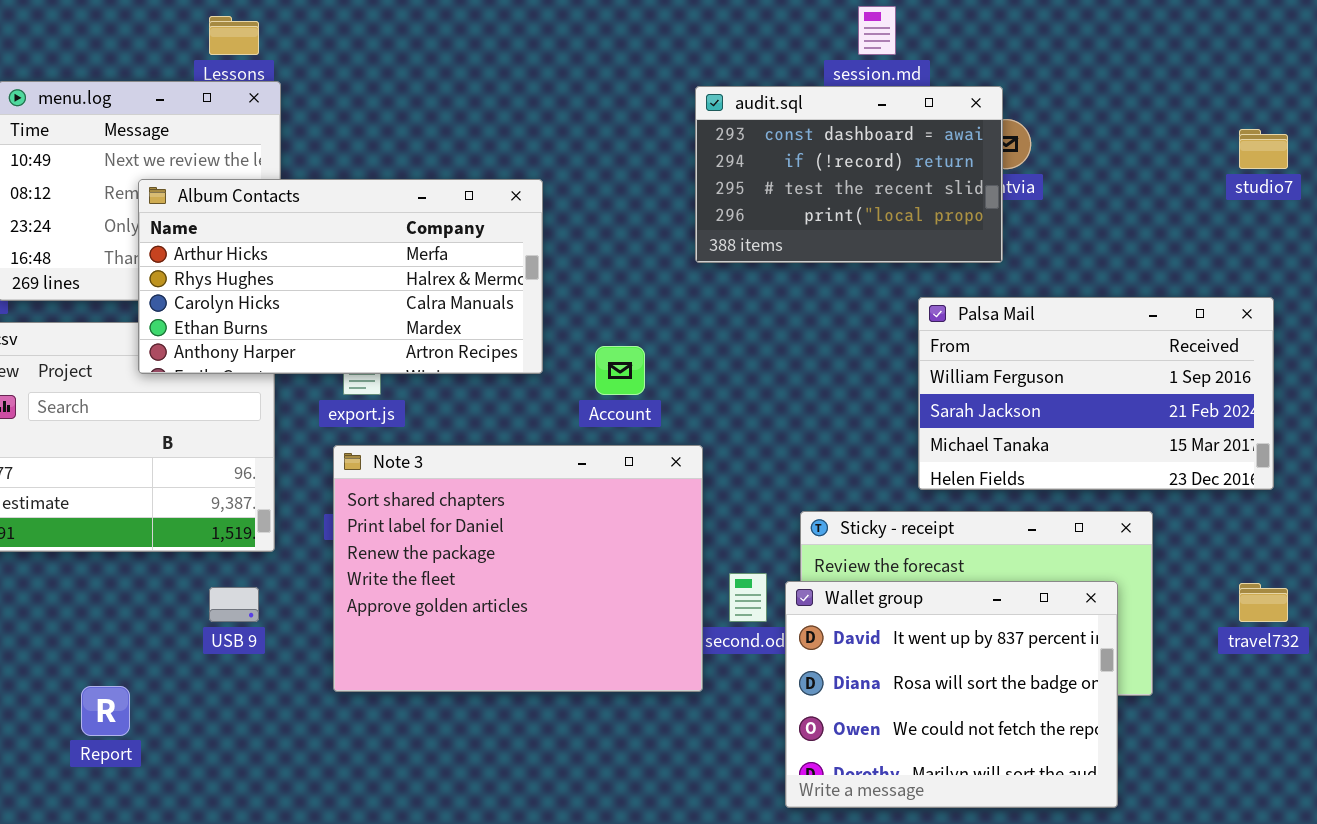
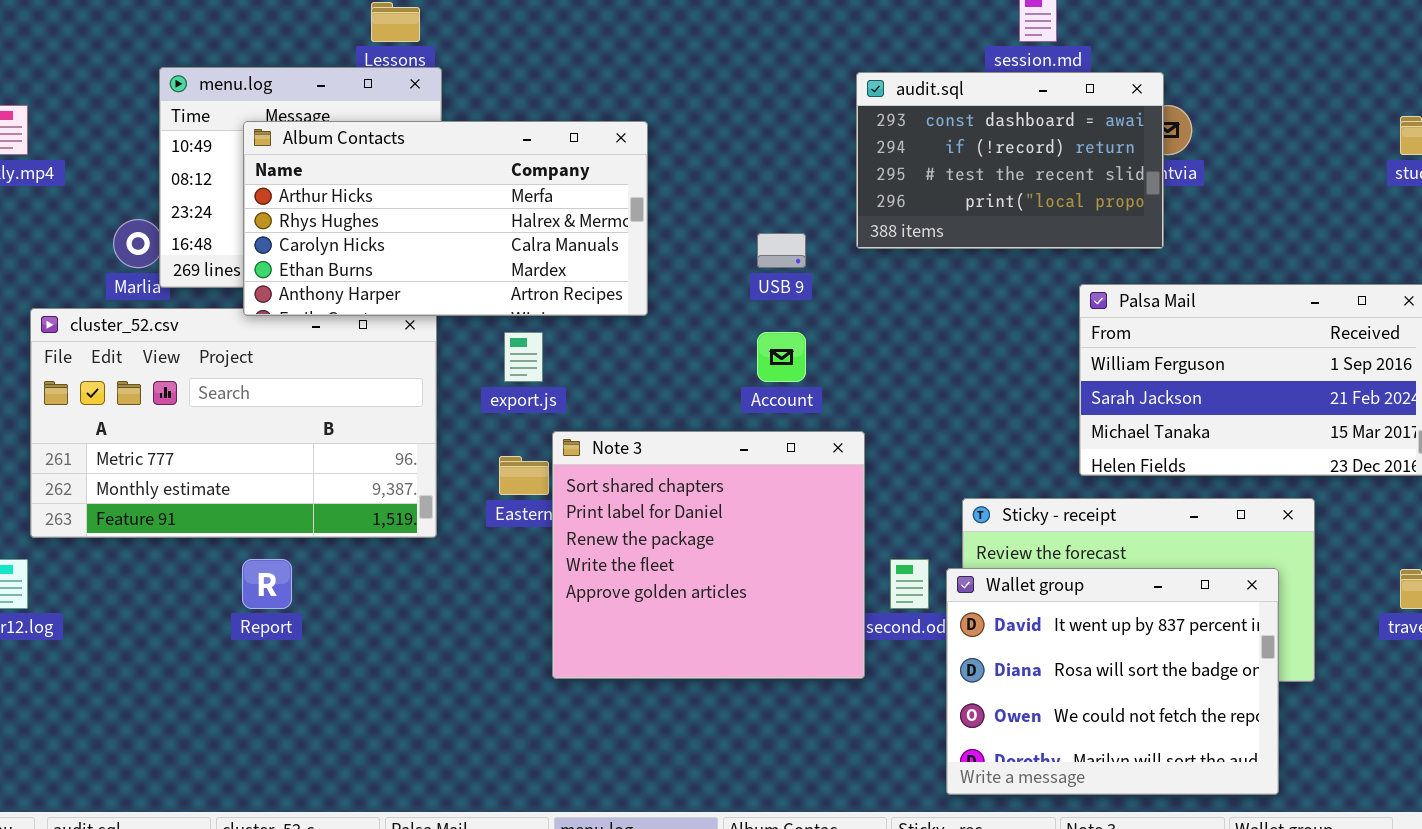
Album Contacts: [138,179,543,374] -> [243,121,648,316], moved
Note 3: [333,445,703,692] -> [552,431,865,679], resized
USB 9: [209,587,259,622] -> [757,233,806,268], moved
Report: [81,686,130,736] -> [242,559,292,609], moved

